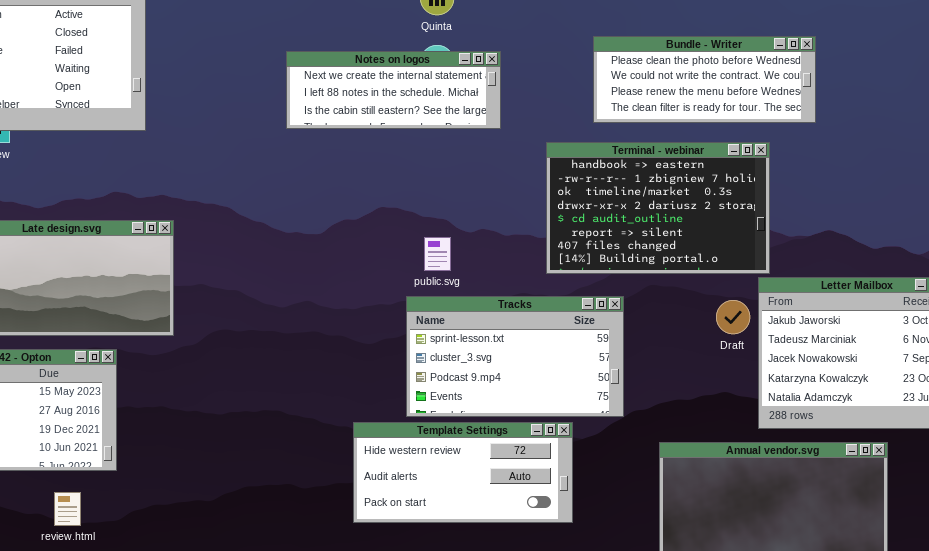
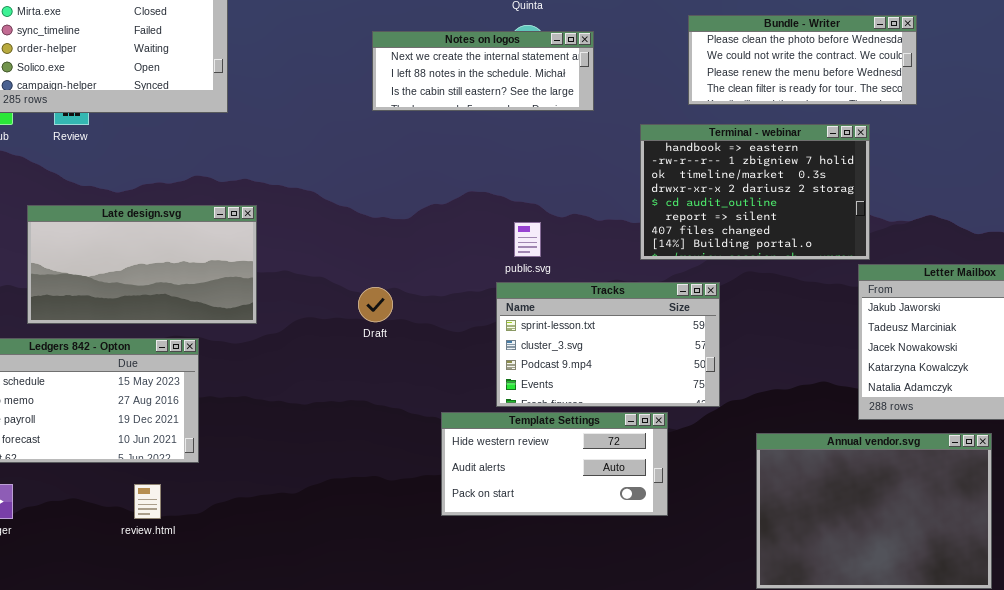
Draft: [716,300,750,334] -> [358,287,393,322], moved

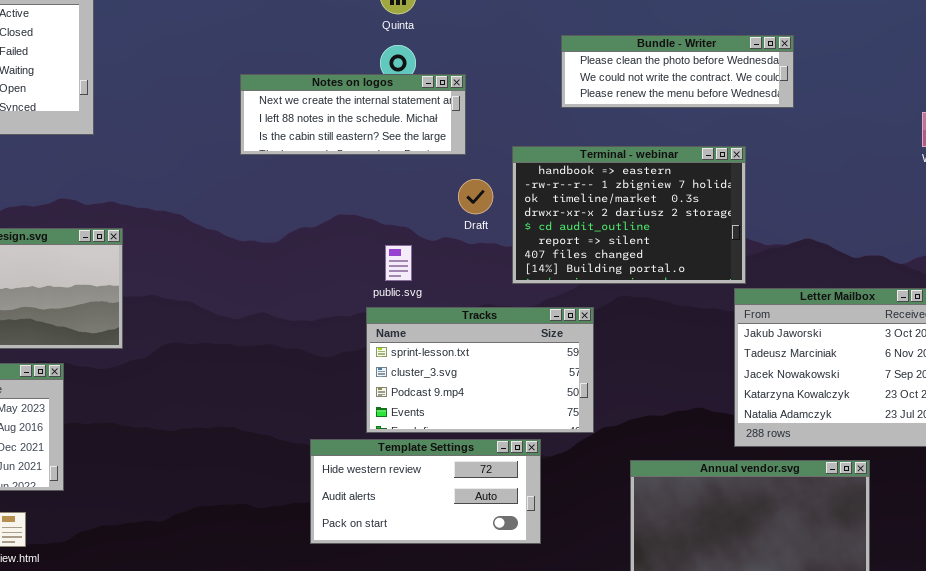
Bundle - Writer: [688,15,917,105] -> [561,35,794,108], resized
Notes on logos: [372,31,594,111] -> [240,74,466,155], moved
Draft: [358,287,393,322] -> [458,179,493,214], moved

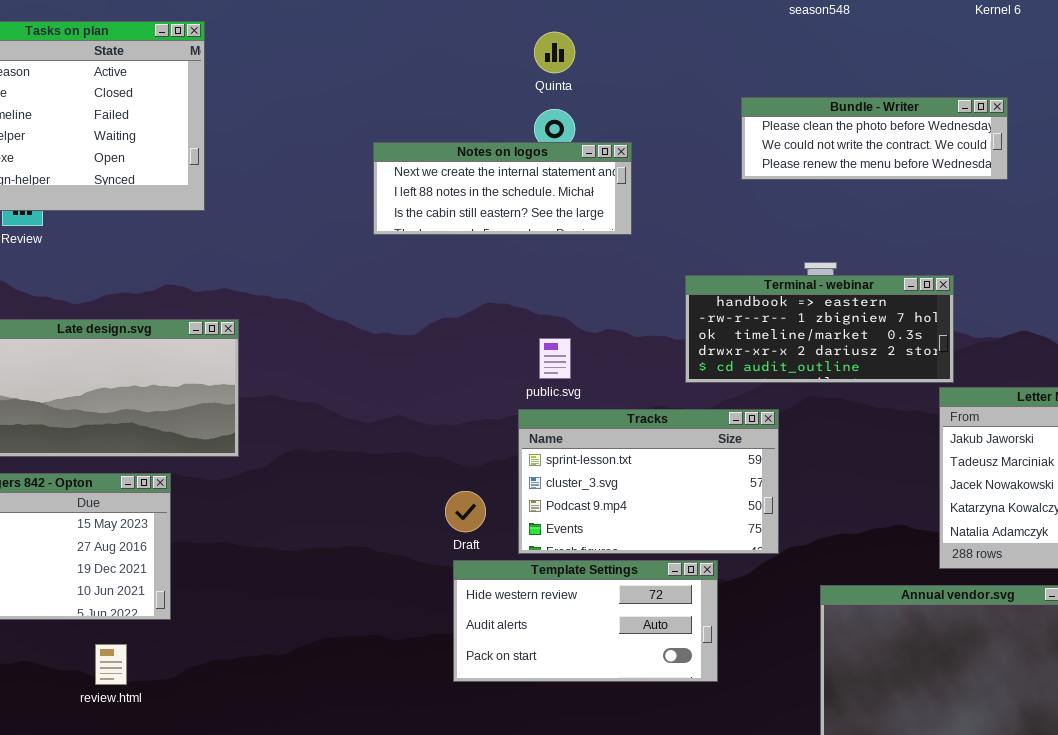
Terminal - webinar: [512,146,746,284] -> [685,275,954,383], resized
Draft: [458,179,493,214] -> [445,491,486,532], moved

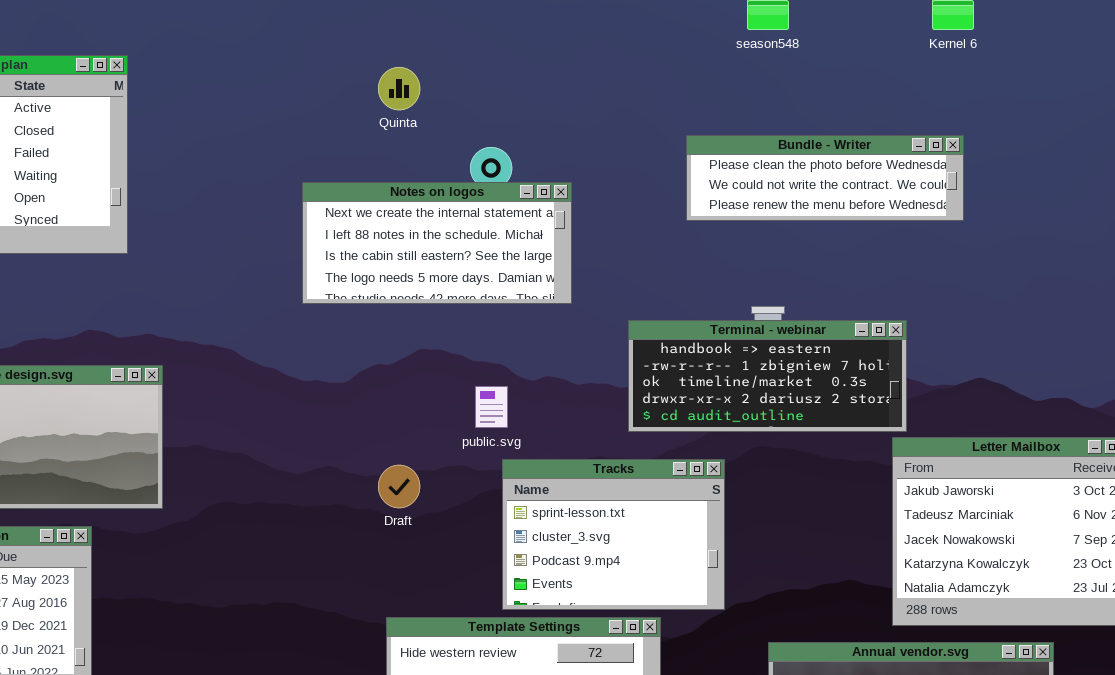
Quinta: [534,32,575,73] -> [378,67,420,110], moved
Notes on logos: [373,142,632,235] -> [302,182,572,304], resized
Tracks: [518,409,779,554] -> [502,459,725,610], resized
Draft: [445,491,486,532] -> [378,465,420,508], moved

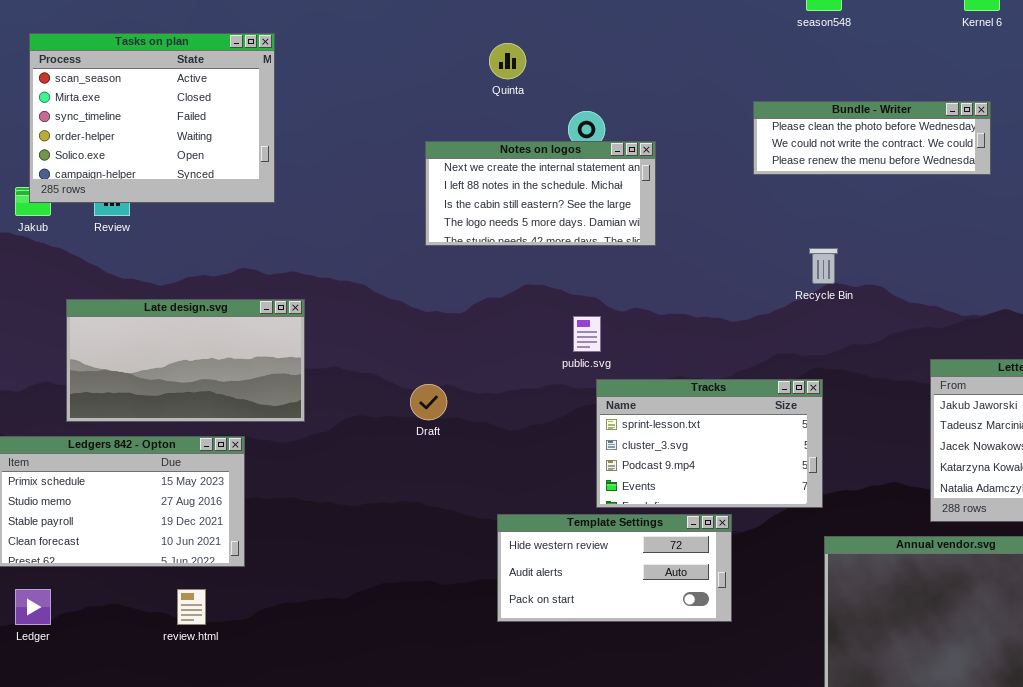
Terminal - webinar: [628,320,907,432] -> none, closed
Tracks: [502,459,725,610] -> [596,379,823,508], resized
Draft: [378,465,420,508] -> [410,384,447,420], moved

